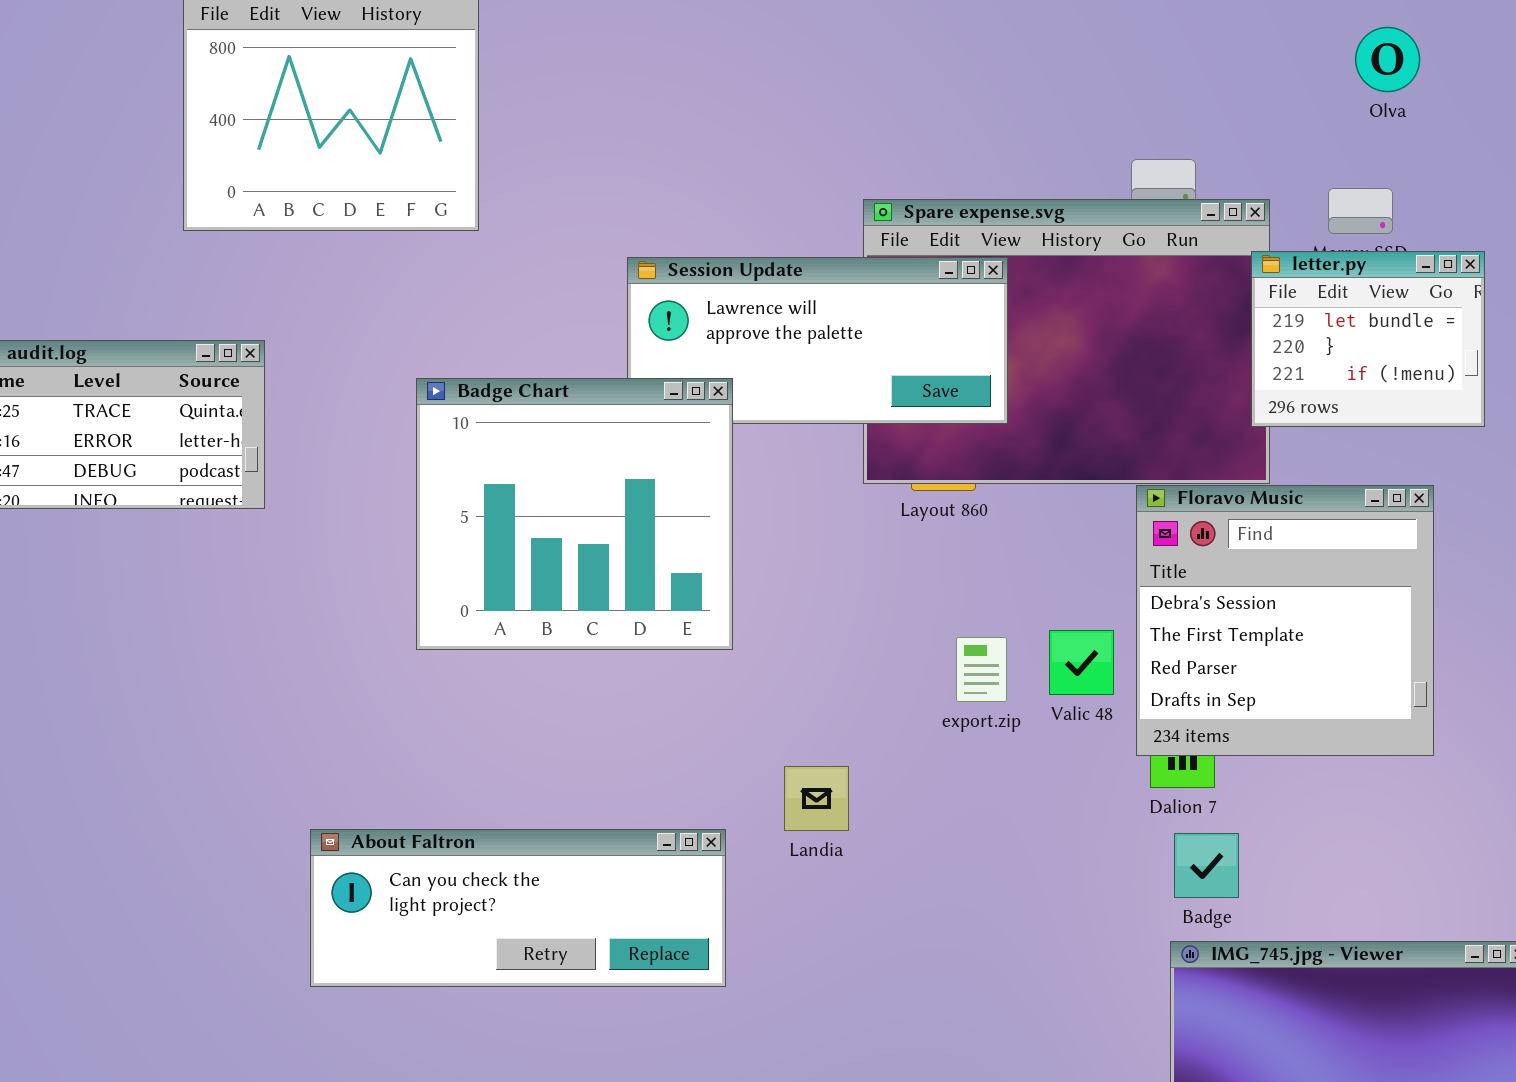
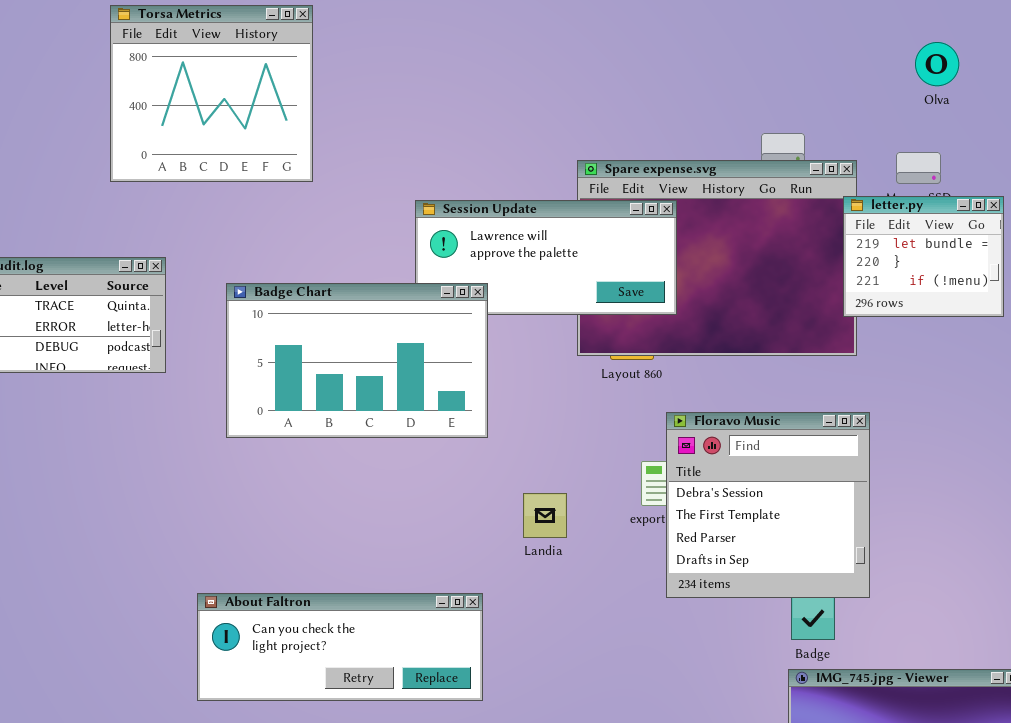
Badge Chart: [416,378,733,650] -> [226,283,488,438], resized
Floravo Music: [1136,485,1434,756] -> [666,412,870,598], moved
Landia: [784,766,849,831] -> [523,493,567,538], moved

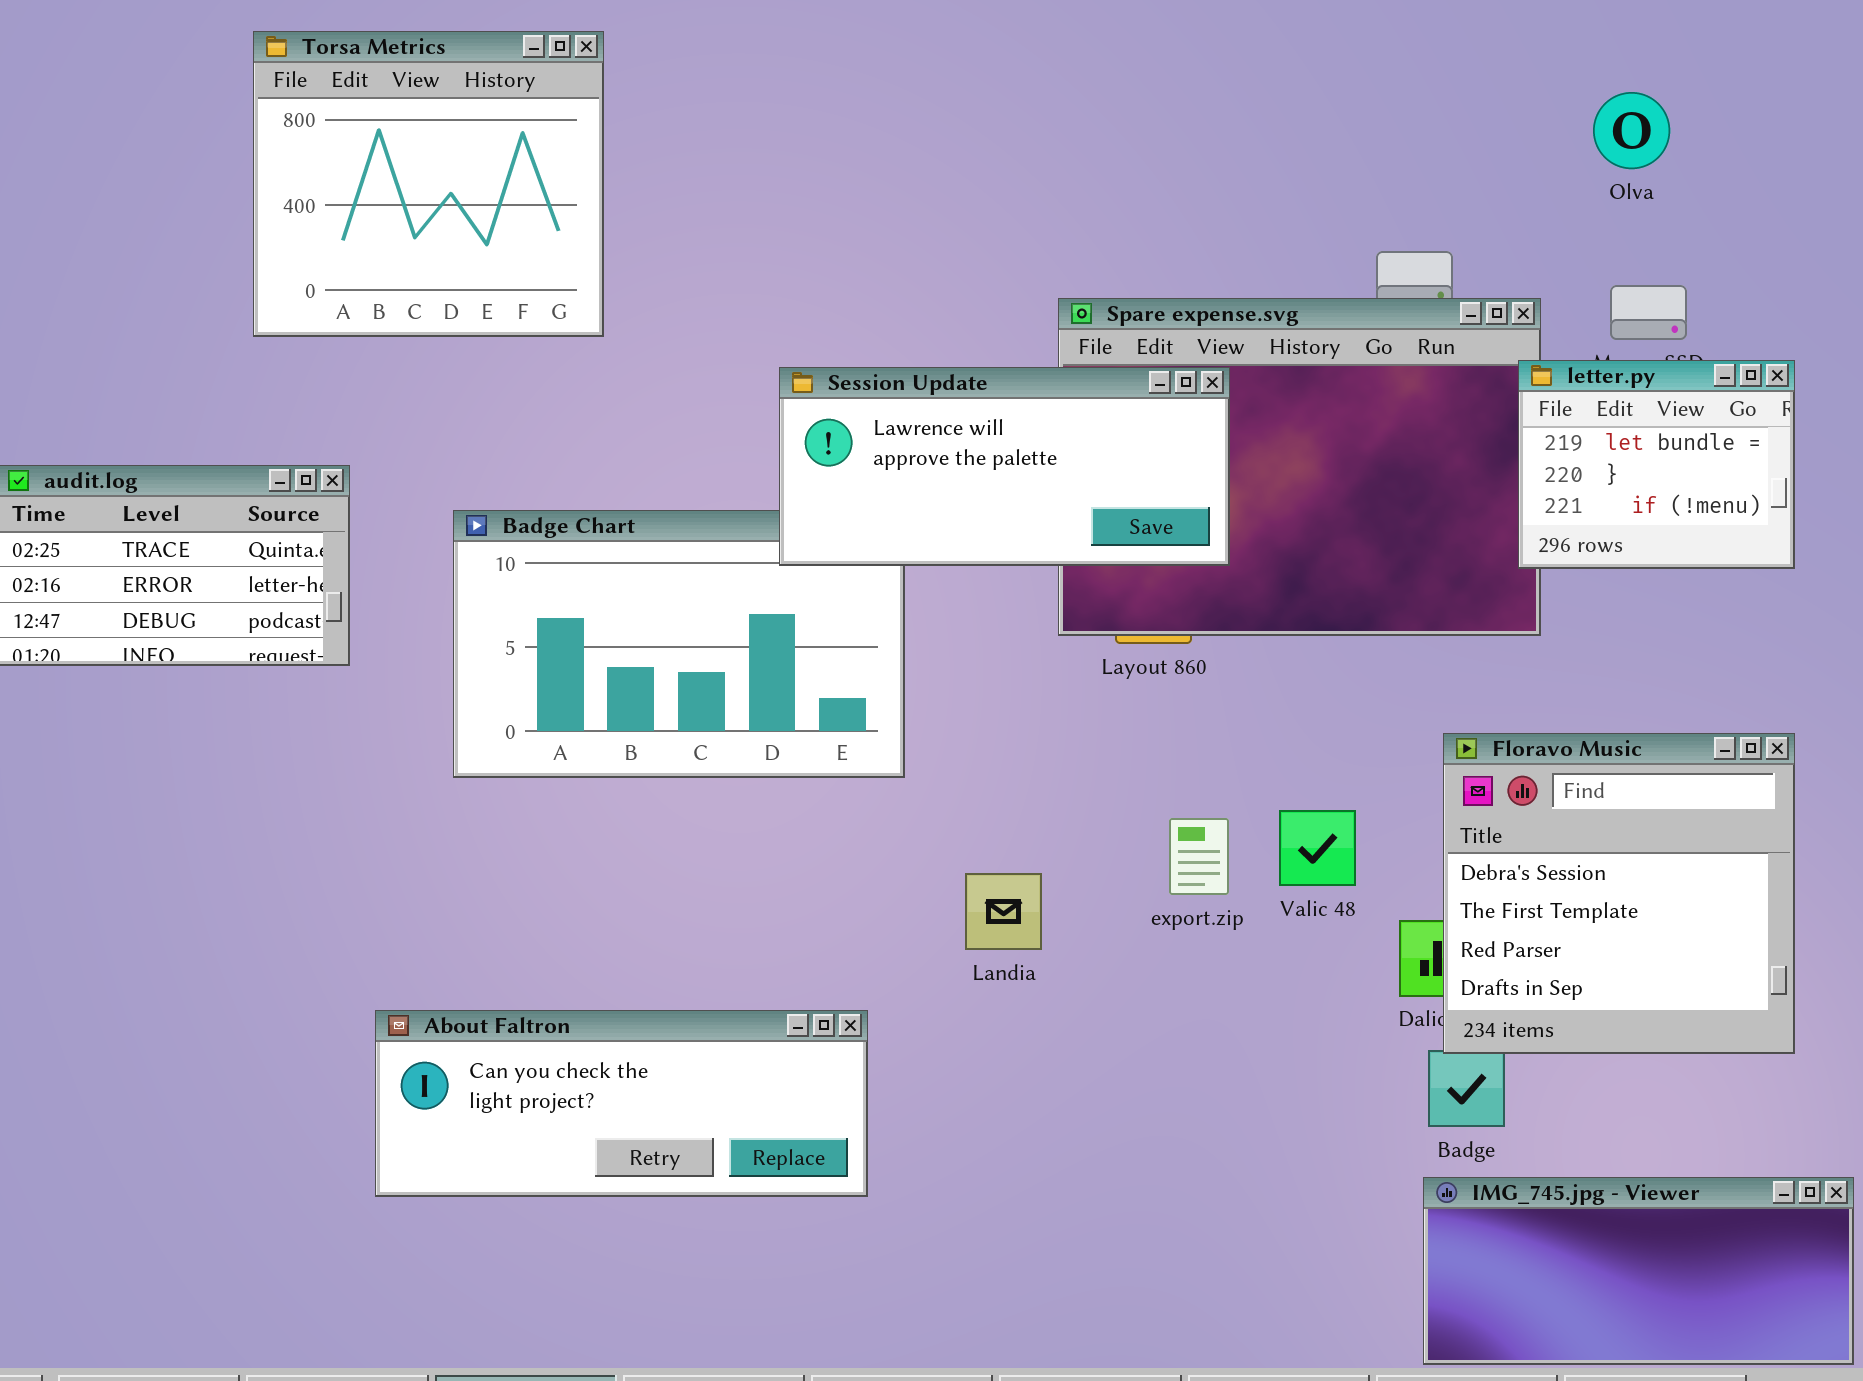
Olva: [915,42,959,86] -> [1593,92,1670,169], moved
Session Update: [415,200,677,315] -> [779,367,1230,566], raised
Floravo Music: [666,412,870,598] -> [1443,733,1795,1054], moved
About Faltron: [197,593,483,701] -> [375,1010,868,1197], moved

